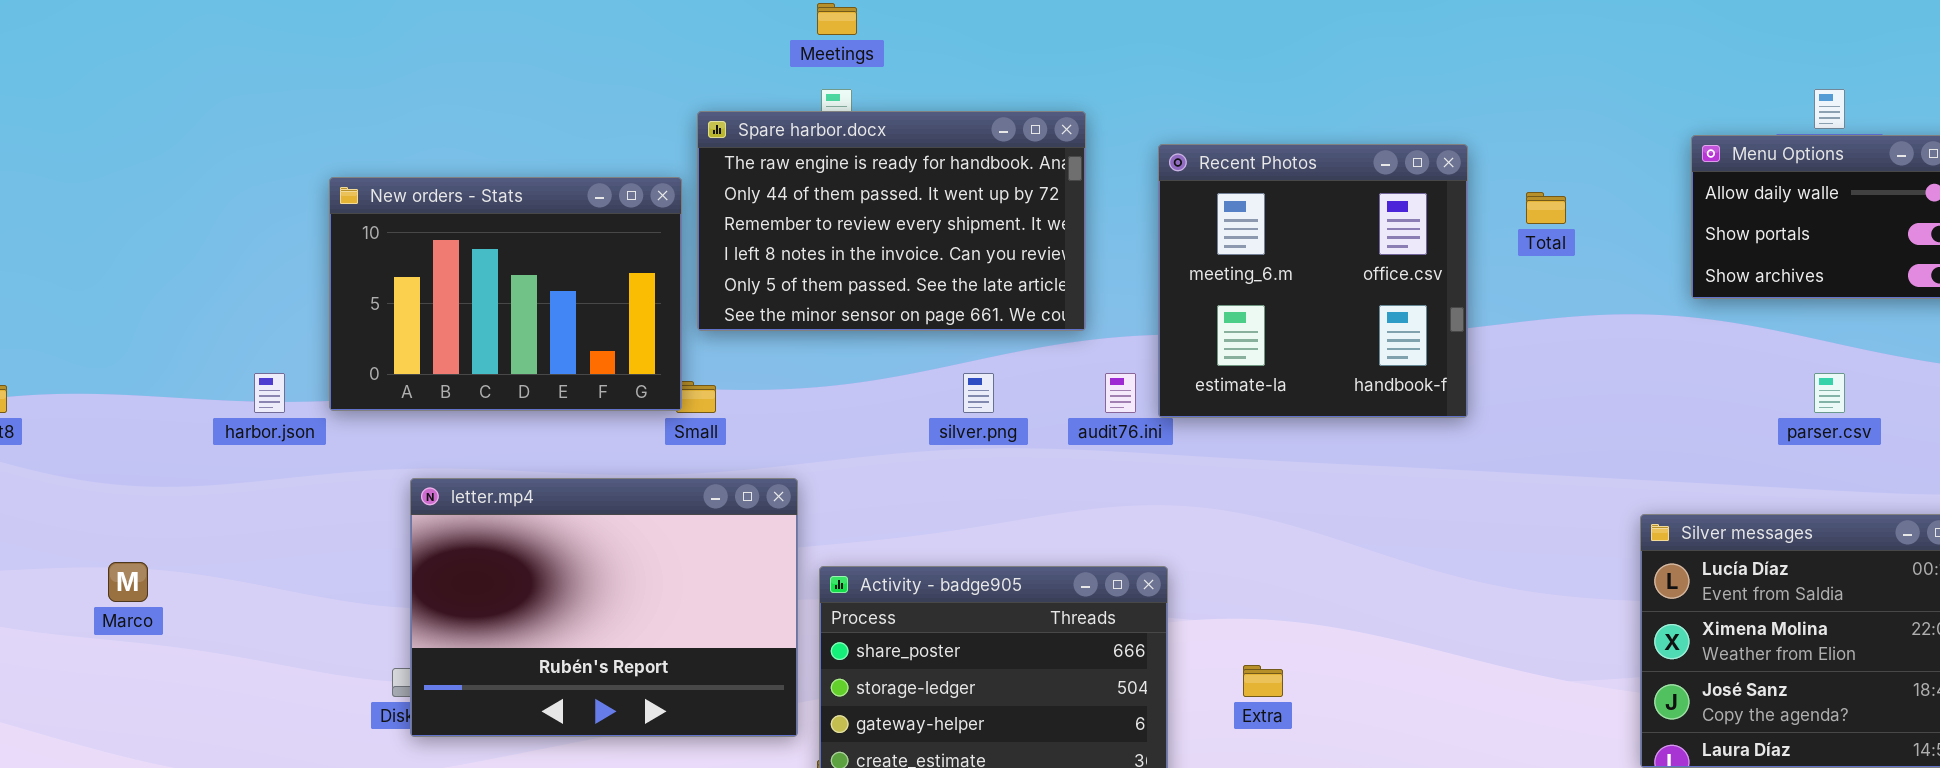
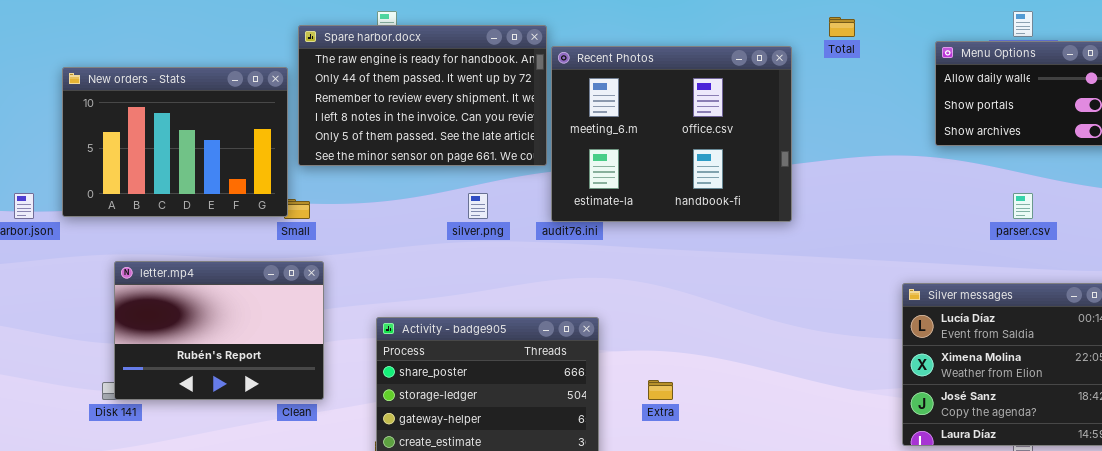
Recent Photos: [1158,144,1468,418] -> [551,46,792,222], resized
Total: [1526,192,1566,224] -> [829,17,855,37], moved
letter.mp4: [410,478,798,737] -> [114,261,324,400], resized

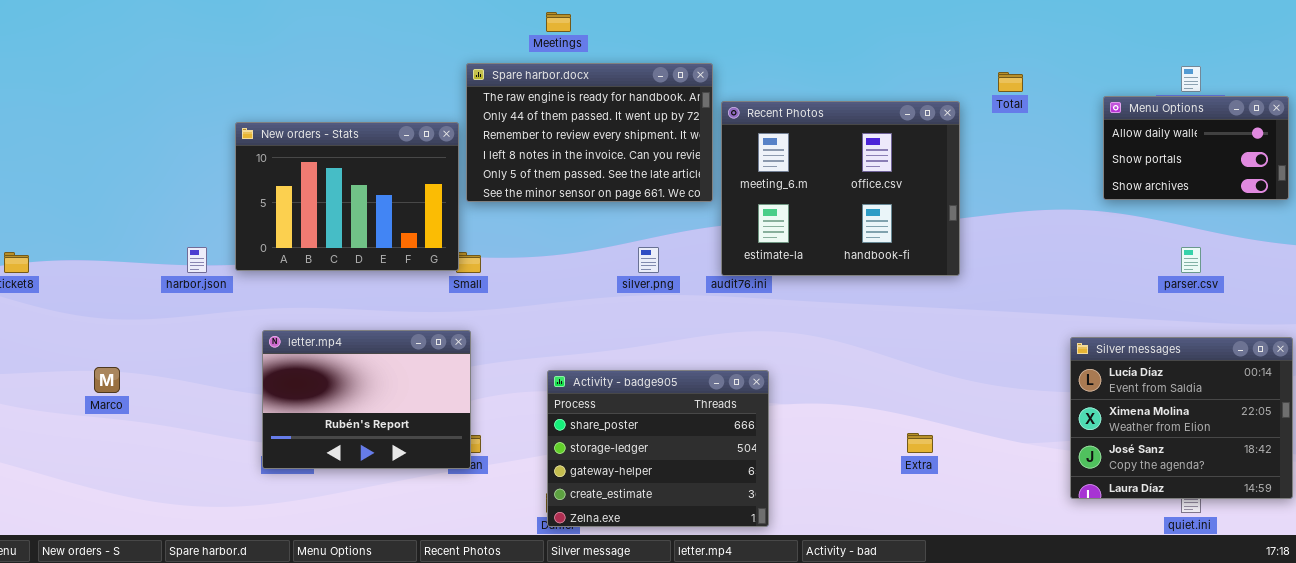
Spare harbor.docx: [298,25,547,166] -> [466,63,713,202], moved
letter.mp4: [114,261,324,400] -> [262,330,471,469], moved
Extra: [648,380,673,400] -> [907,433,933,453], moved

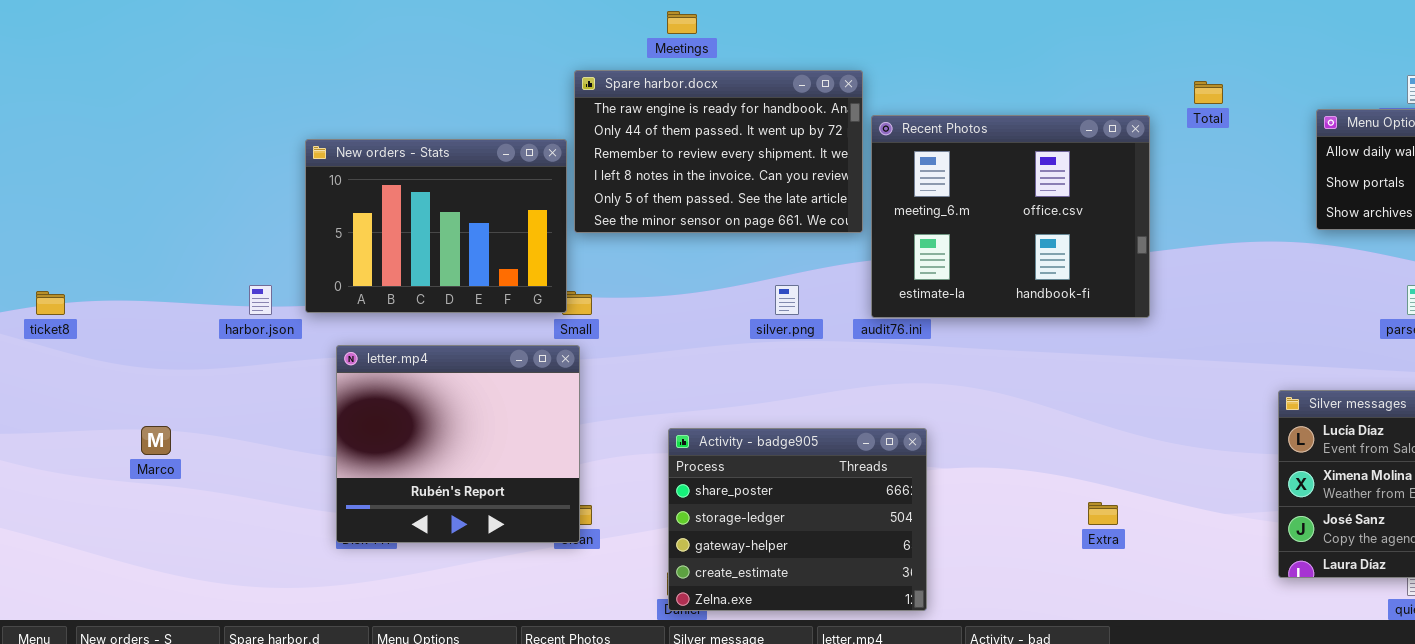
letter.mp4: [262,330,471,469] -> [336,345,580,543], resized

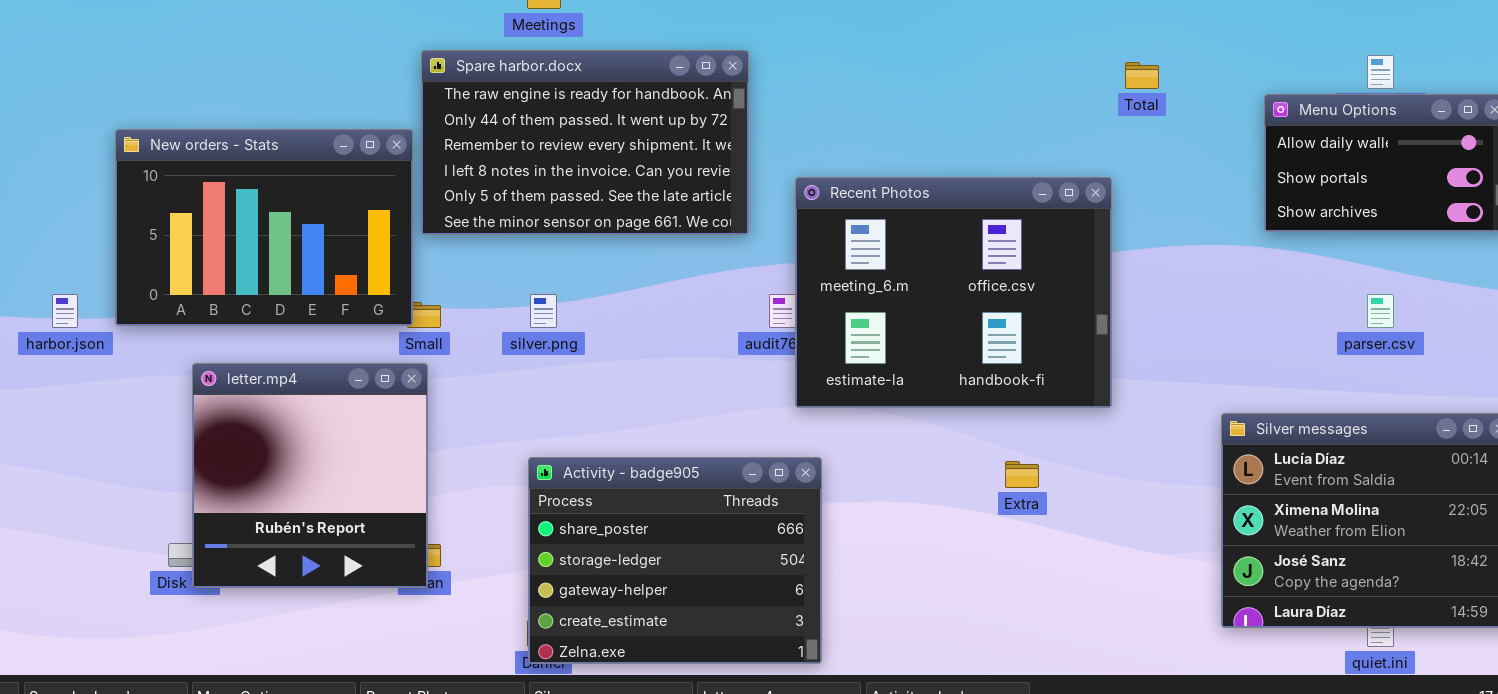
Recent Photos: [871,115,1150,318] -> [795,177,1112,408], moved
silver.png: [775,285,799,315] -> [530,294,557,328], moved
letter.mp4: [336,345,580,543] -> [192,363,428,588], resized
Extra: [1088,502,1118,525] -> [1005,461,1039,488], moved

